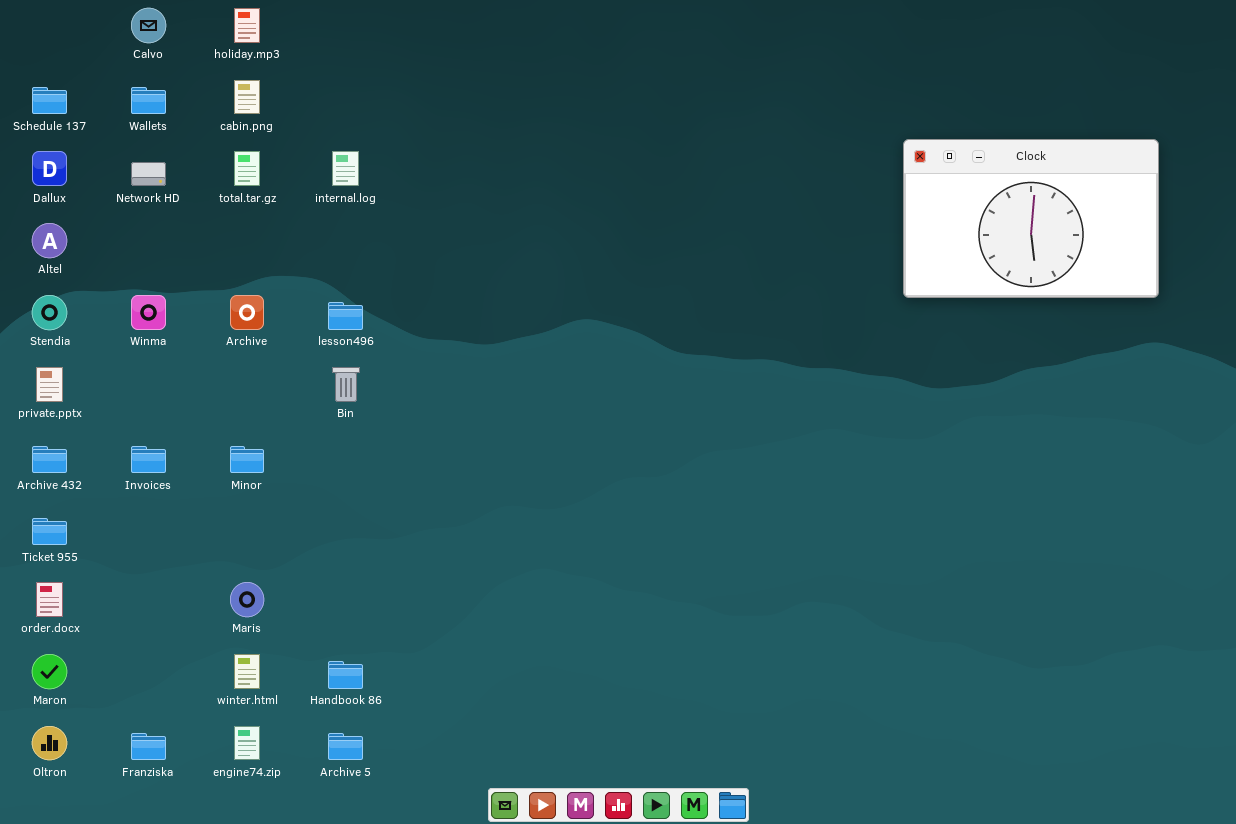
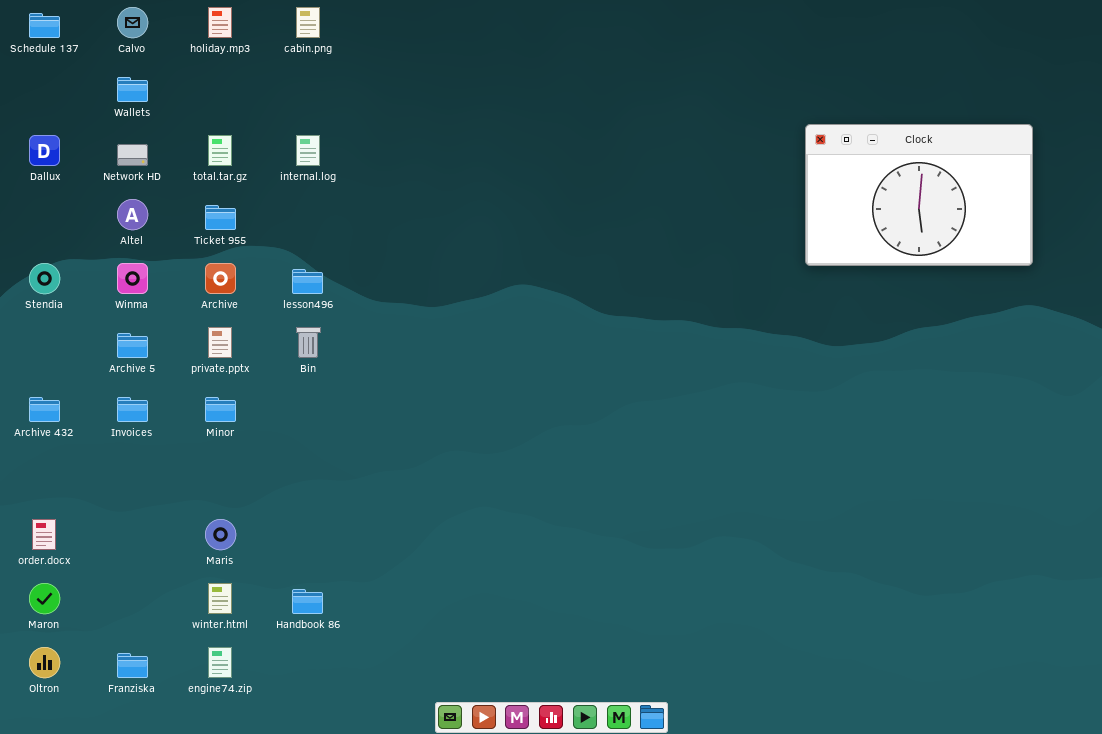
cabin.png: [234,80,260,114] -> [296,7,320,38], moved
Schedule 137: [32,87,67,114] -> [29,13,60,38], moved
Altel: [32,223,67,258] -> [117,199,148,230], moved
private.pptx: [36,367,63,402] -> [208,327,232,358], moved
Ticket 955: [32,518,67,545] -> [205,205,236,230], moved
Archive 5: [328,733,363,760] -> [117,333,148,358], moved

